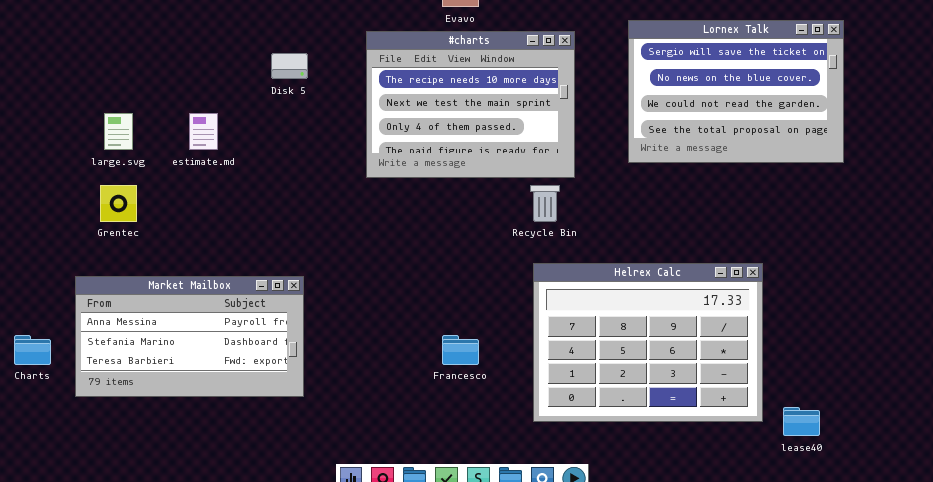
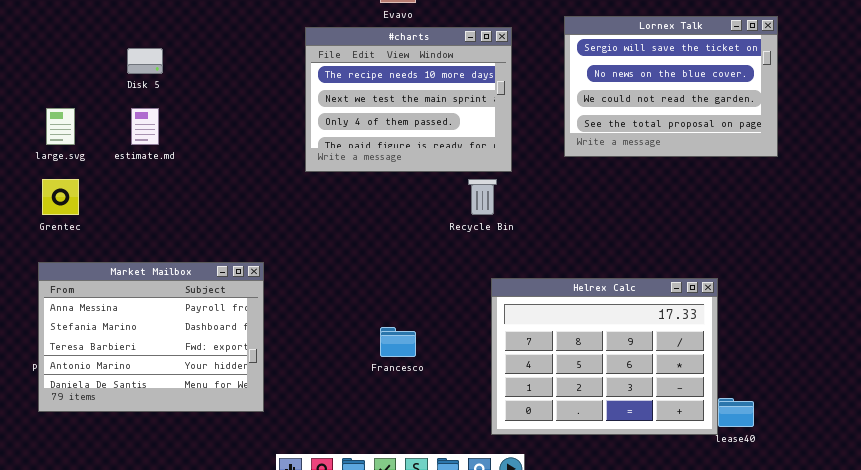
Disk 5: [271,53,308,79] -> [127,48,163,74], moved
Helrex Calc: [533,263,763,422] -> [491,278,718,435], moved
Market Mailbox: [75,276,304,397] -> [38,262,264,412], moved, resized

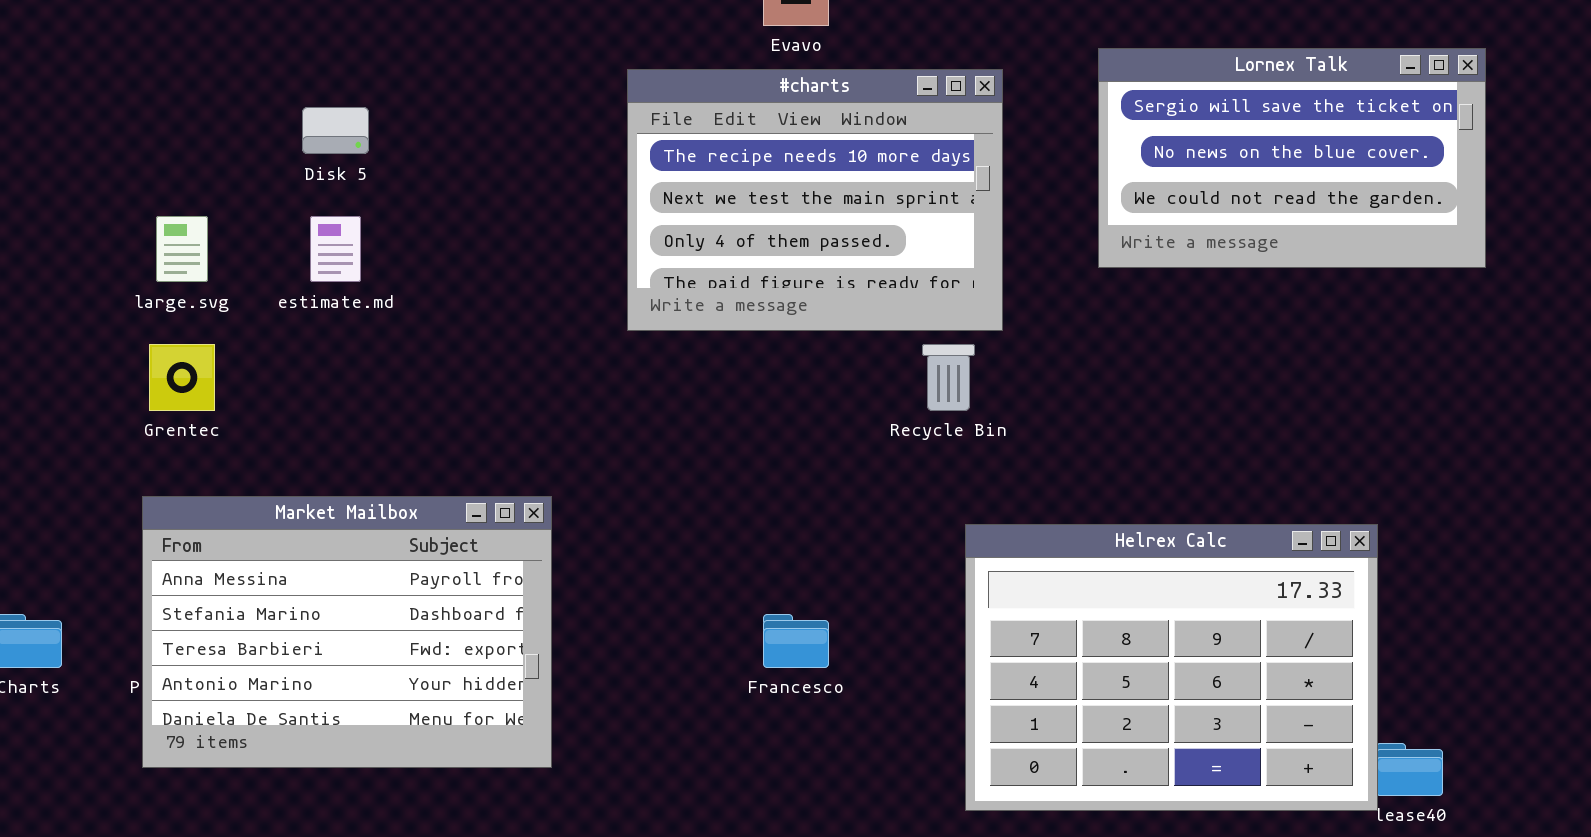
Lornex Talk: [564,16,778,157] -> [1098,48,1486,268], resized

